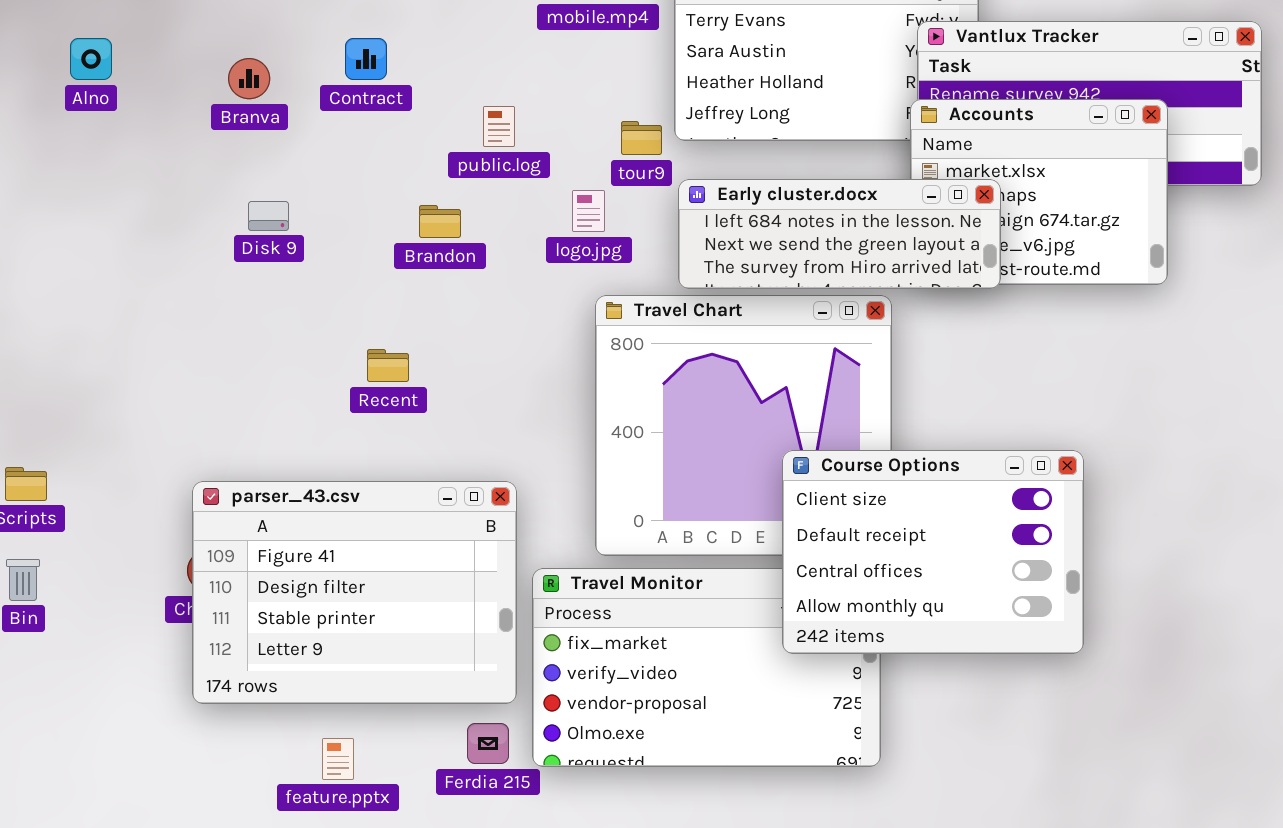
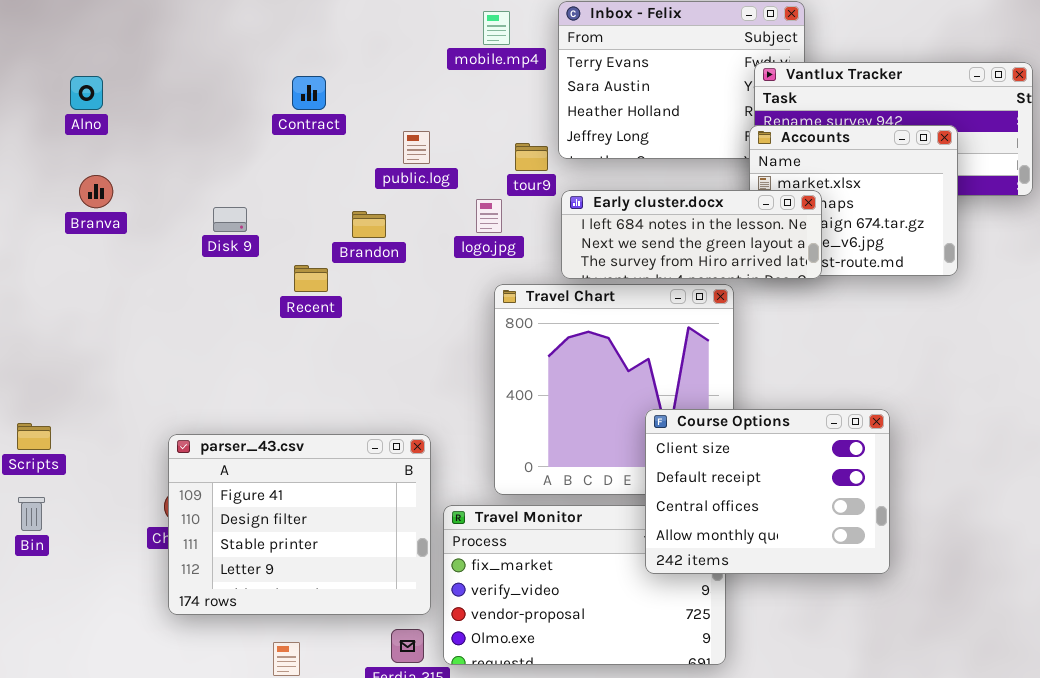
Branva: [228,58,270,99] -> [79,175,113,208], moved
Recent: [367,349,409,382] -> [294,265,328,292], moved

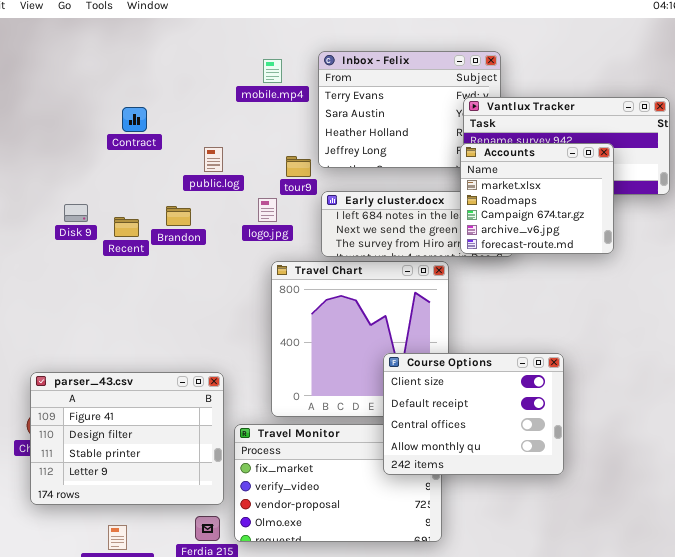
Accounts: [749,125,958,276] -> [460,143,614,254], raised
Recent: [294,265,328,292] -> [114,217,139,237], moved

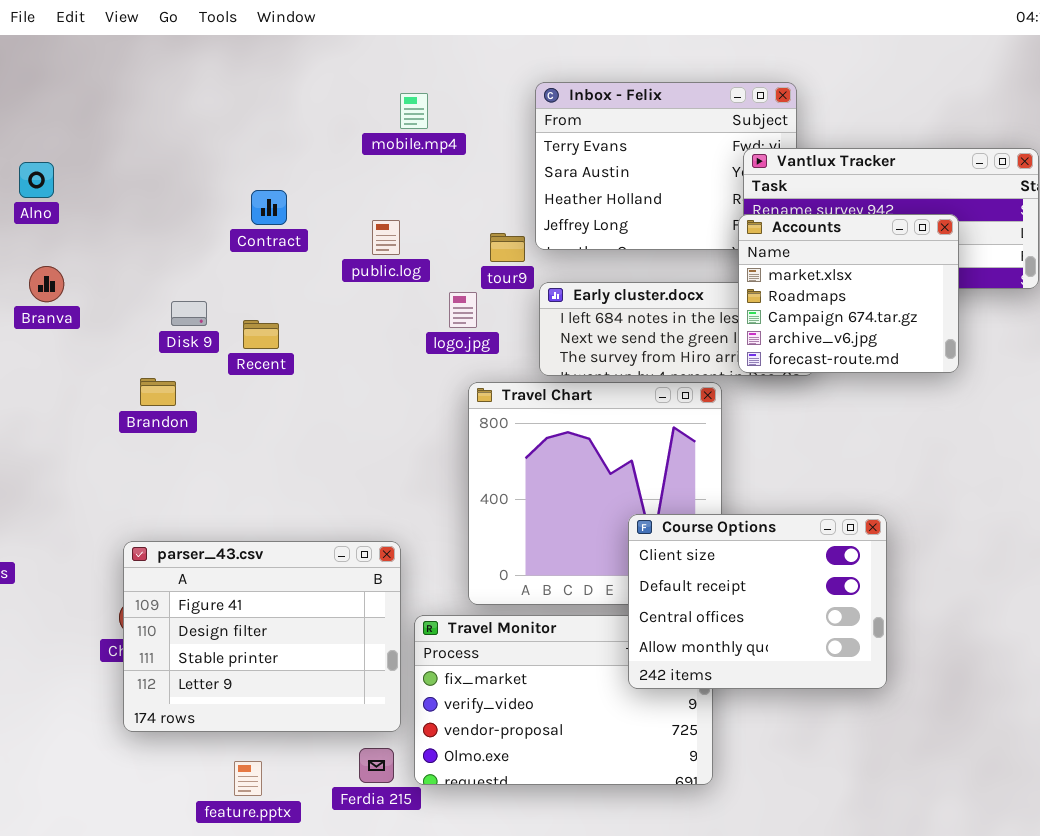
mobile.mp4: [263,59,282,83] -> [400,93,428,129], moved
Contract: [122,107,147,132] -> [251,190,287,225], moved
Brandon: [166,206,191,226] -> [140,378,176,406], moved

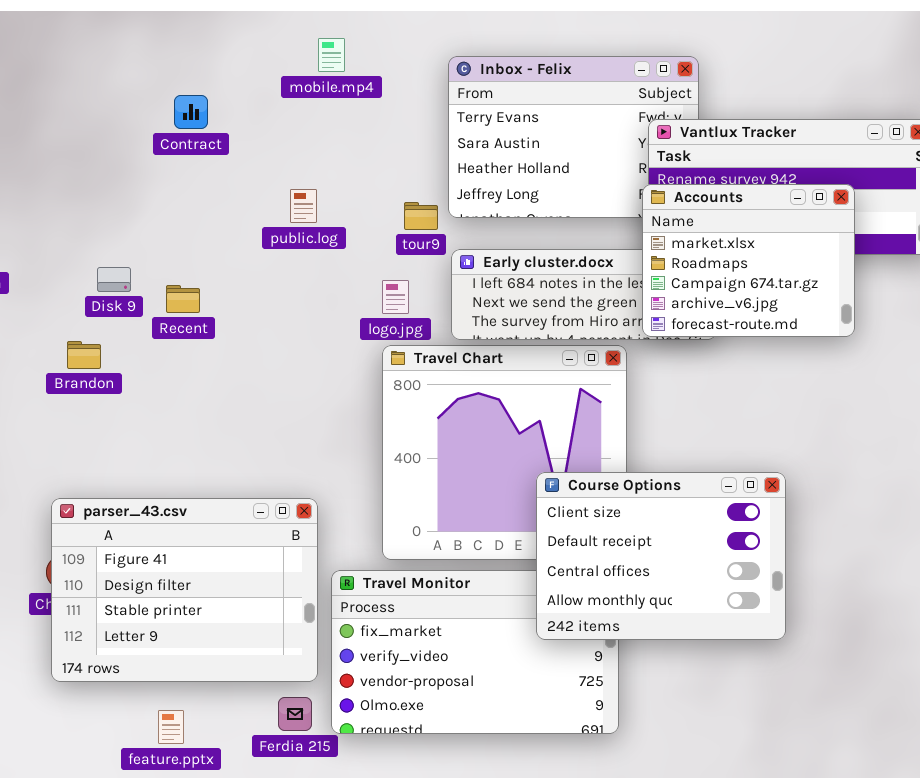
mobile.mp4: [400,93,428,129] -> [318,38,345,72], moved
Contract: [251,190,287,225] -> [174,95,208,129], moved
logo.jpg: [449,292,477,328] -> [382,280,409,314], moved

